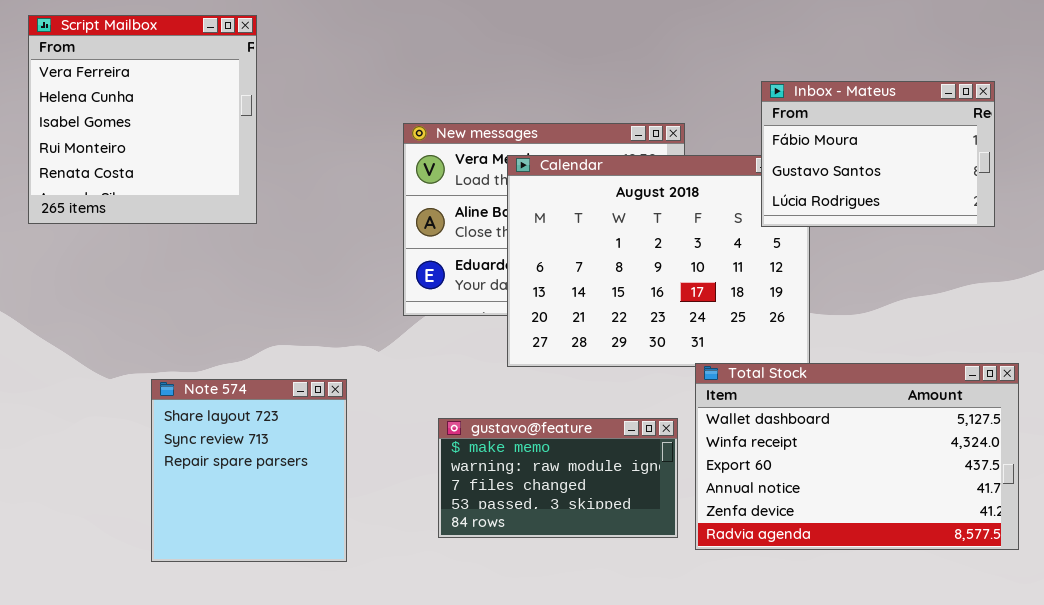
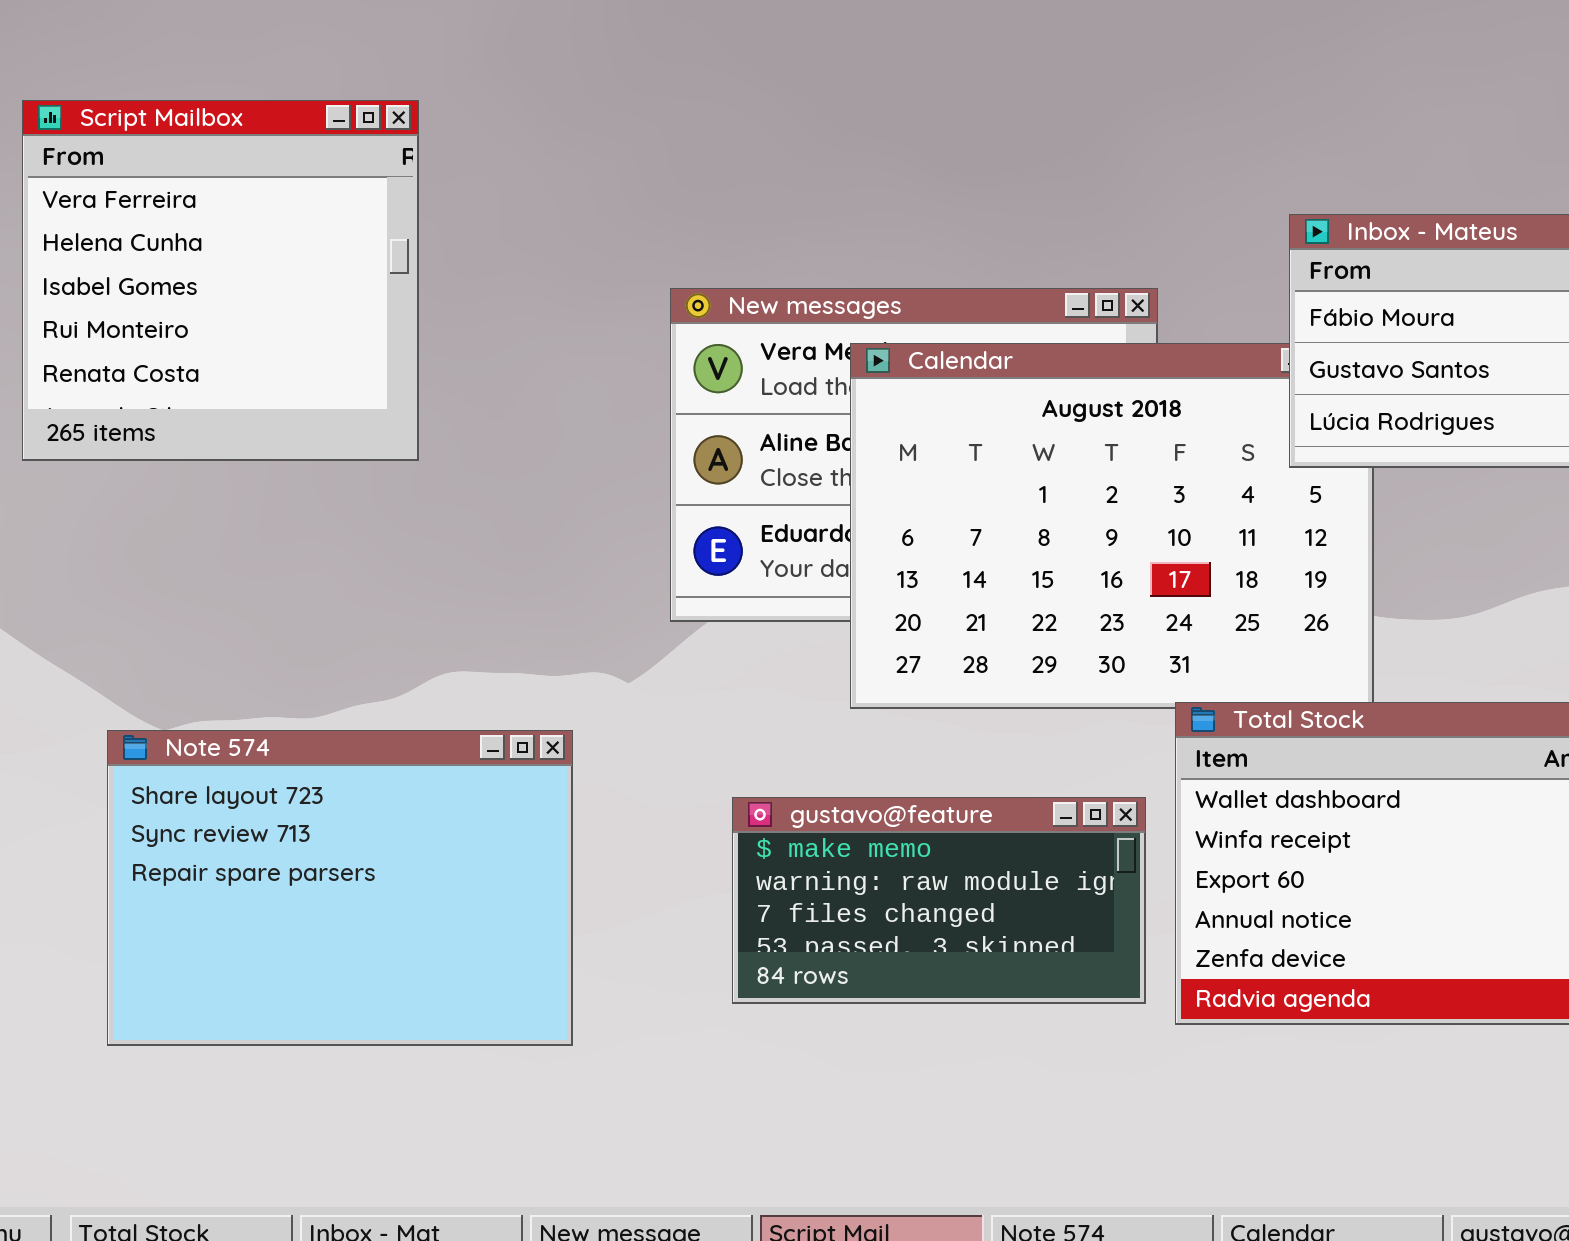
Note 574: [151,379,347,562] -> [107,730,573,1046], resized

